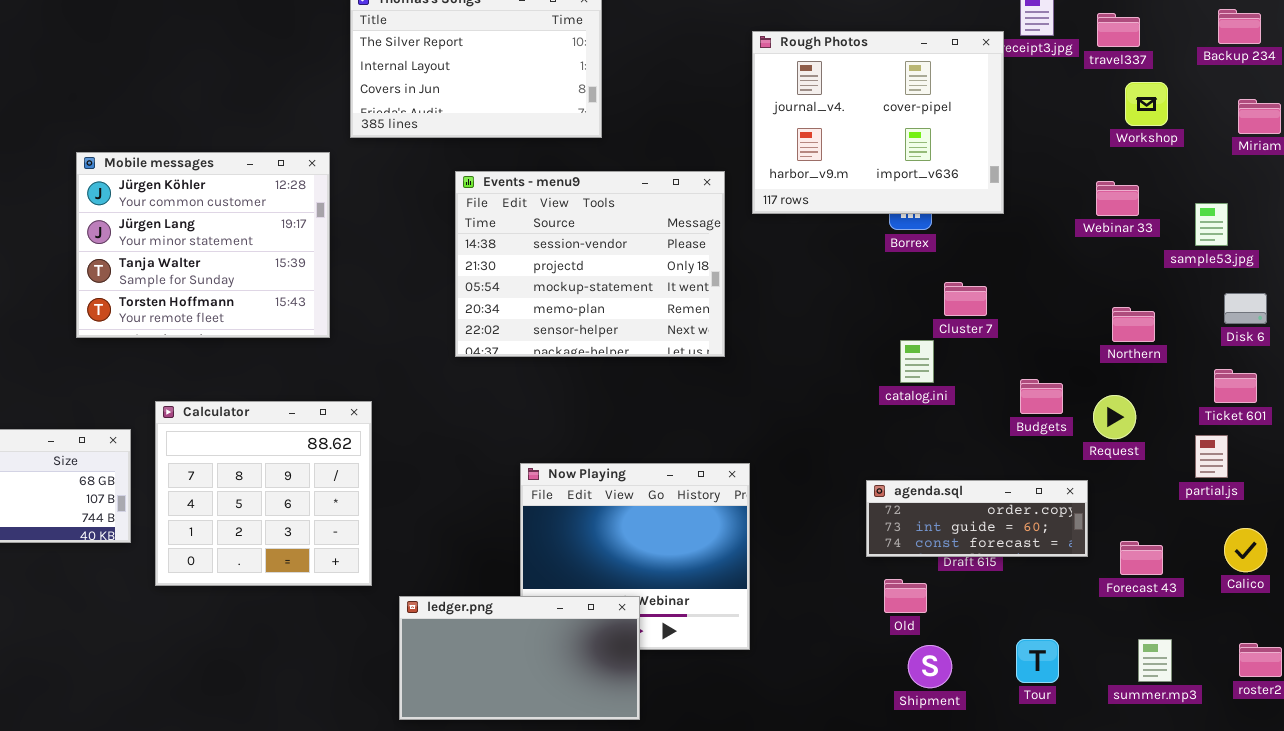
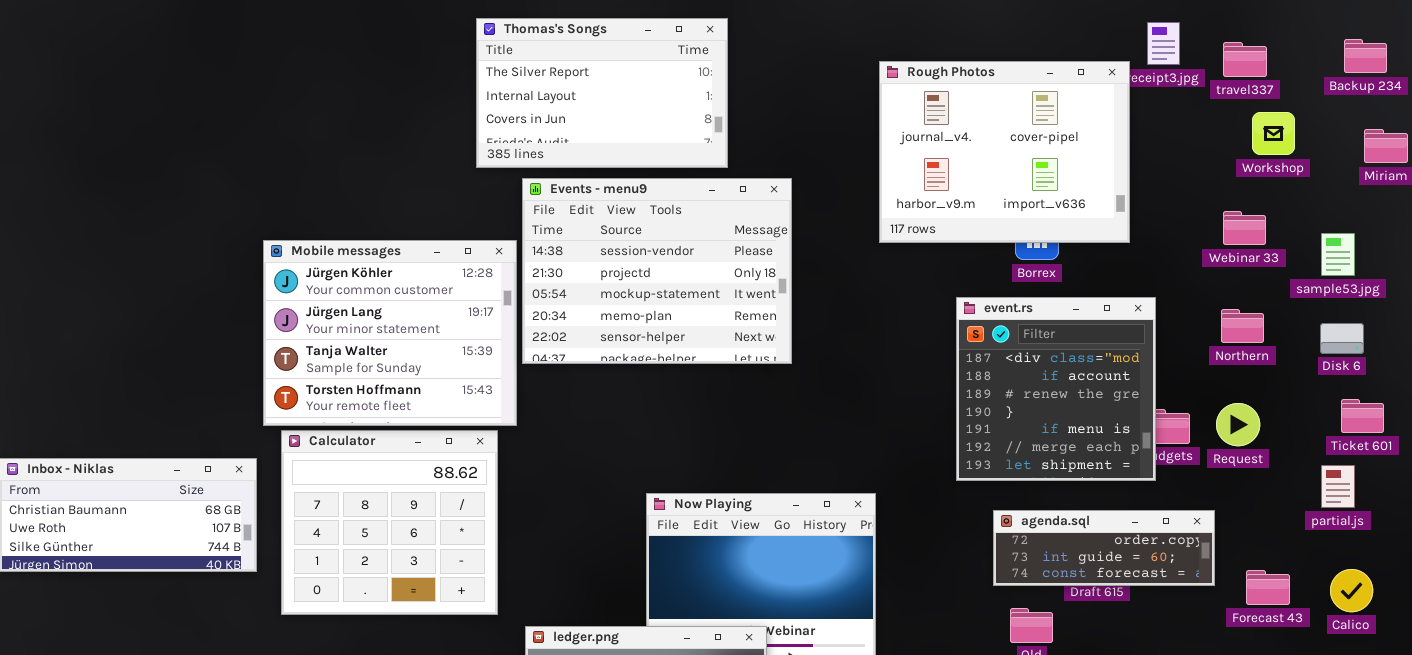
Mobile messages: [76,152,330,338] -> [263,240,517,426], moved
Events - menu9: [455,171,725,357] -> [522,178,792,364], moved
event.rs: none -> [956,297,1156,481], opened
Disk 6: [1224,293,1267,324] -> [1320,323,1364,354], moved
Northern: [1112,307,1155,342] -> [1221,309,1264,343], moved
Request: [1093,395,1136,439] -> [1216,403,1260,446], moved
Calico: [1224,528,1267,572] -> [1330,569,1373,612], moved

